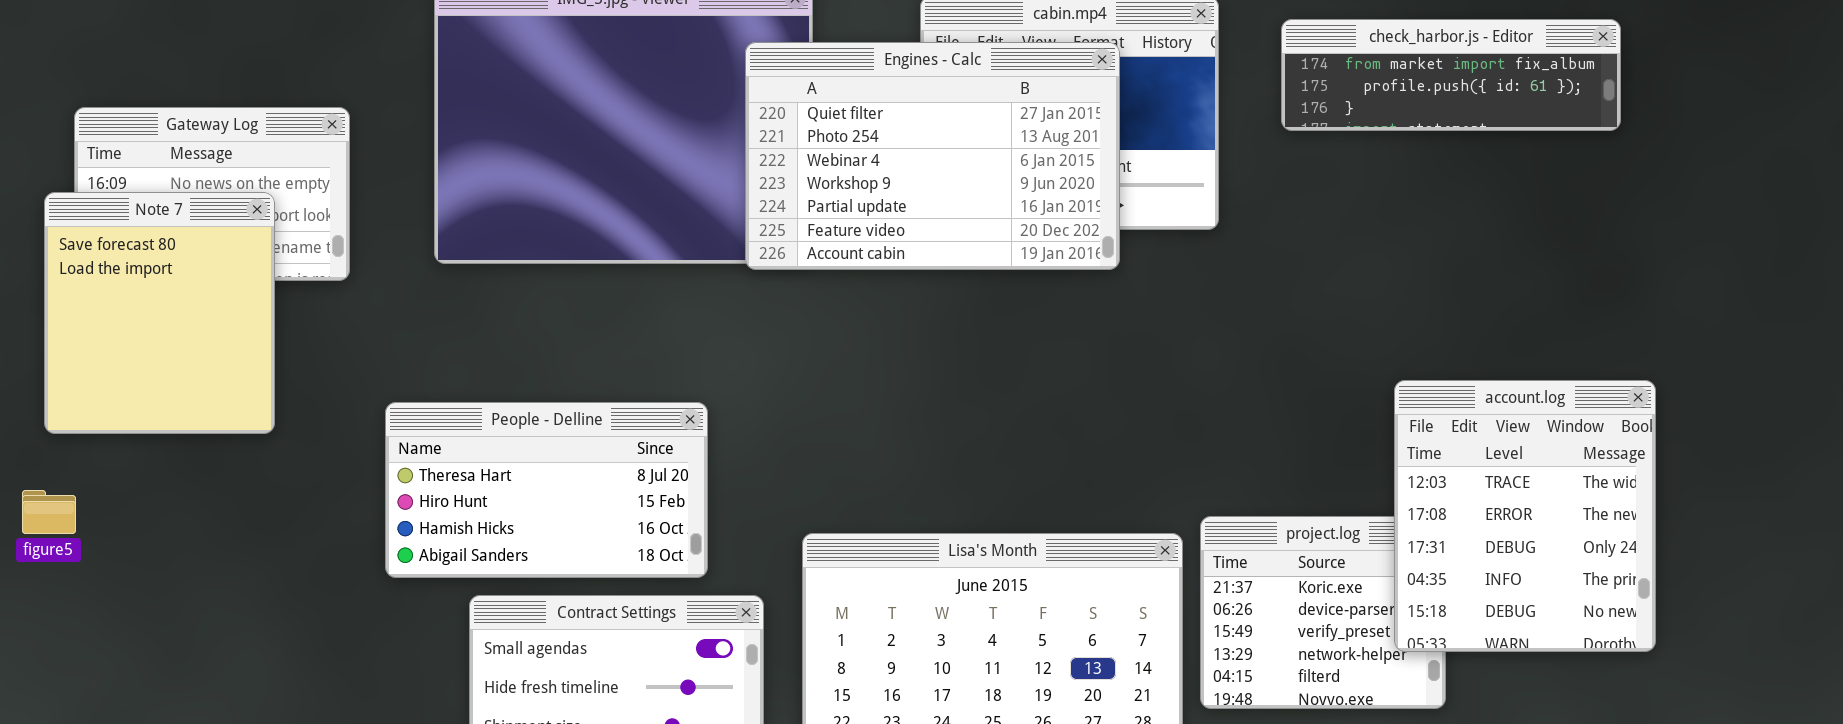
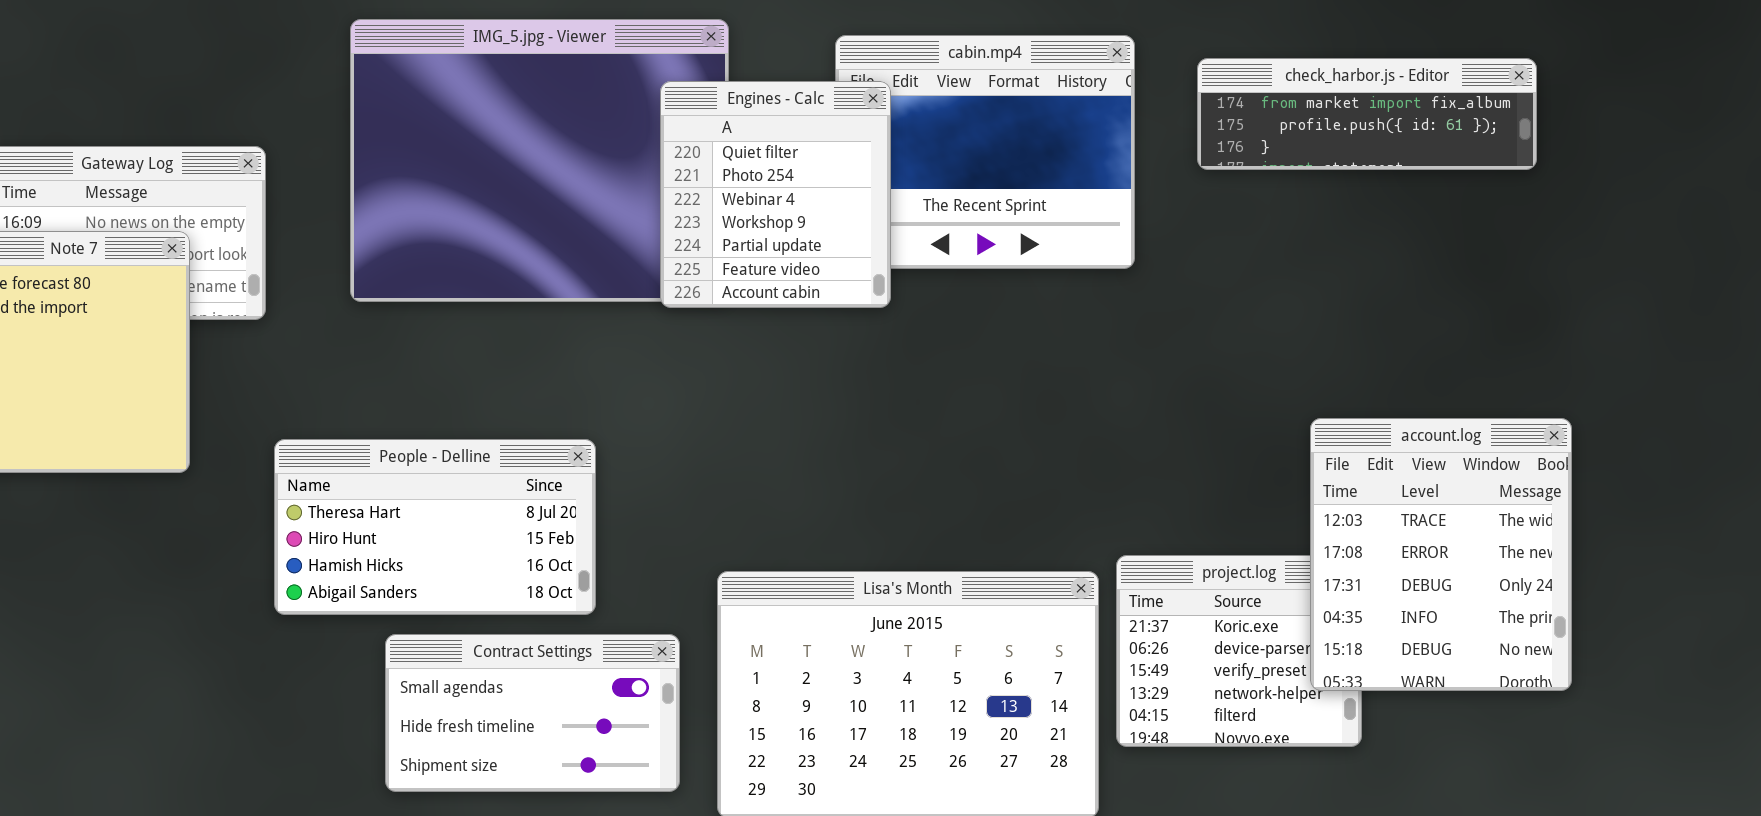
Engines - Calc: [745,42,1120,270] -> [660,81,891,308], resized
People - Delline: [385,402,708,578] -> [274,439,596,615], moved

